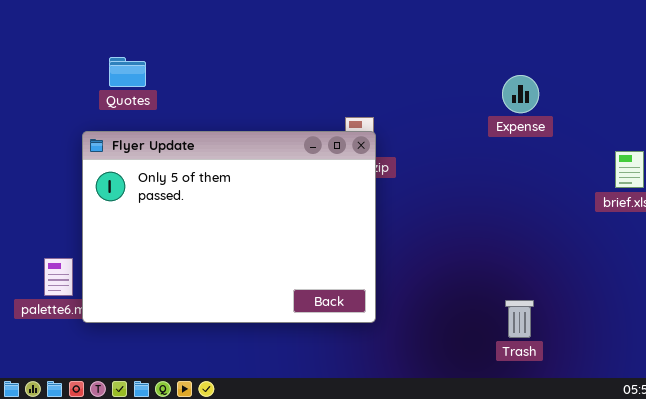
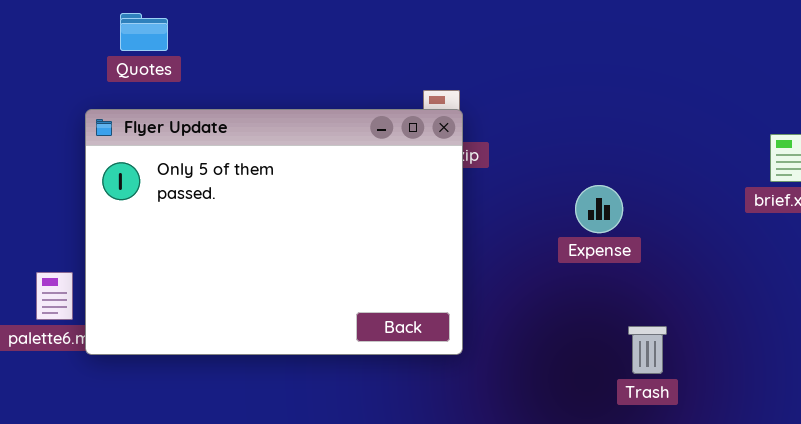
Expense: [502,75,539,113] -> [575,185,623,233], moved

